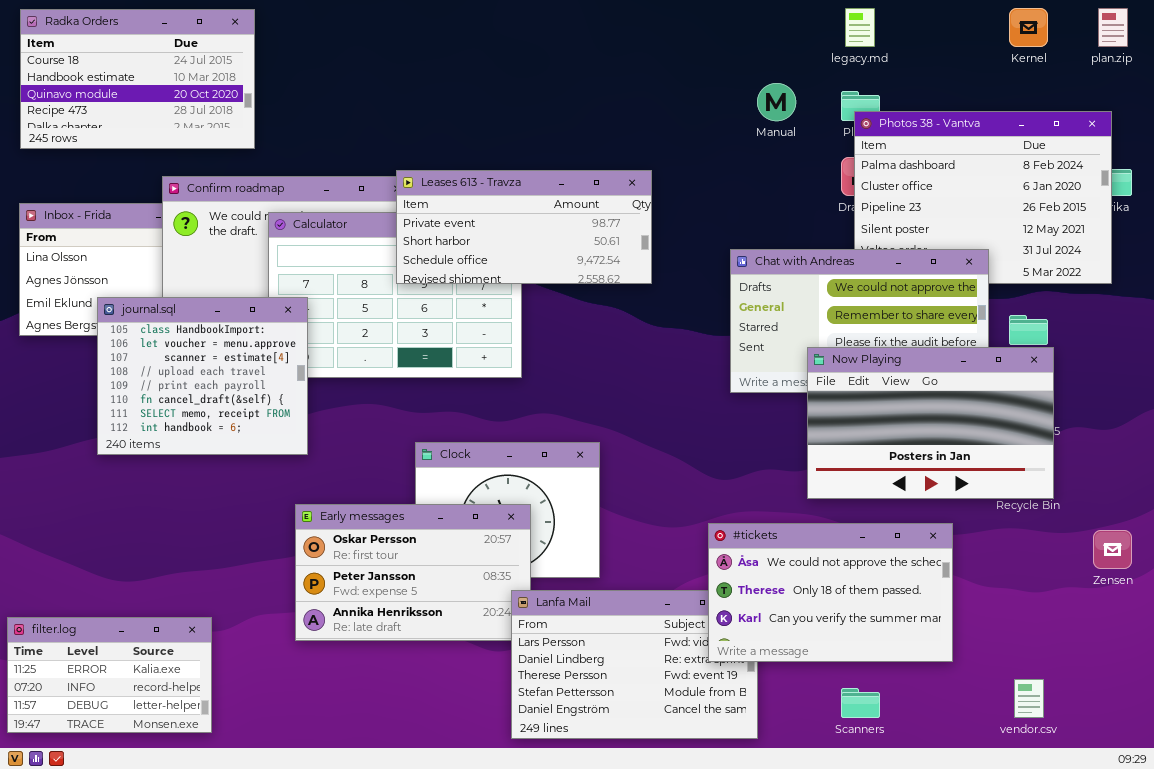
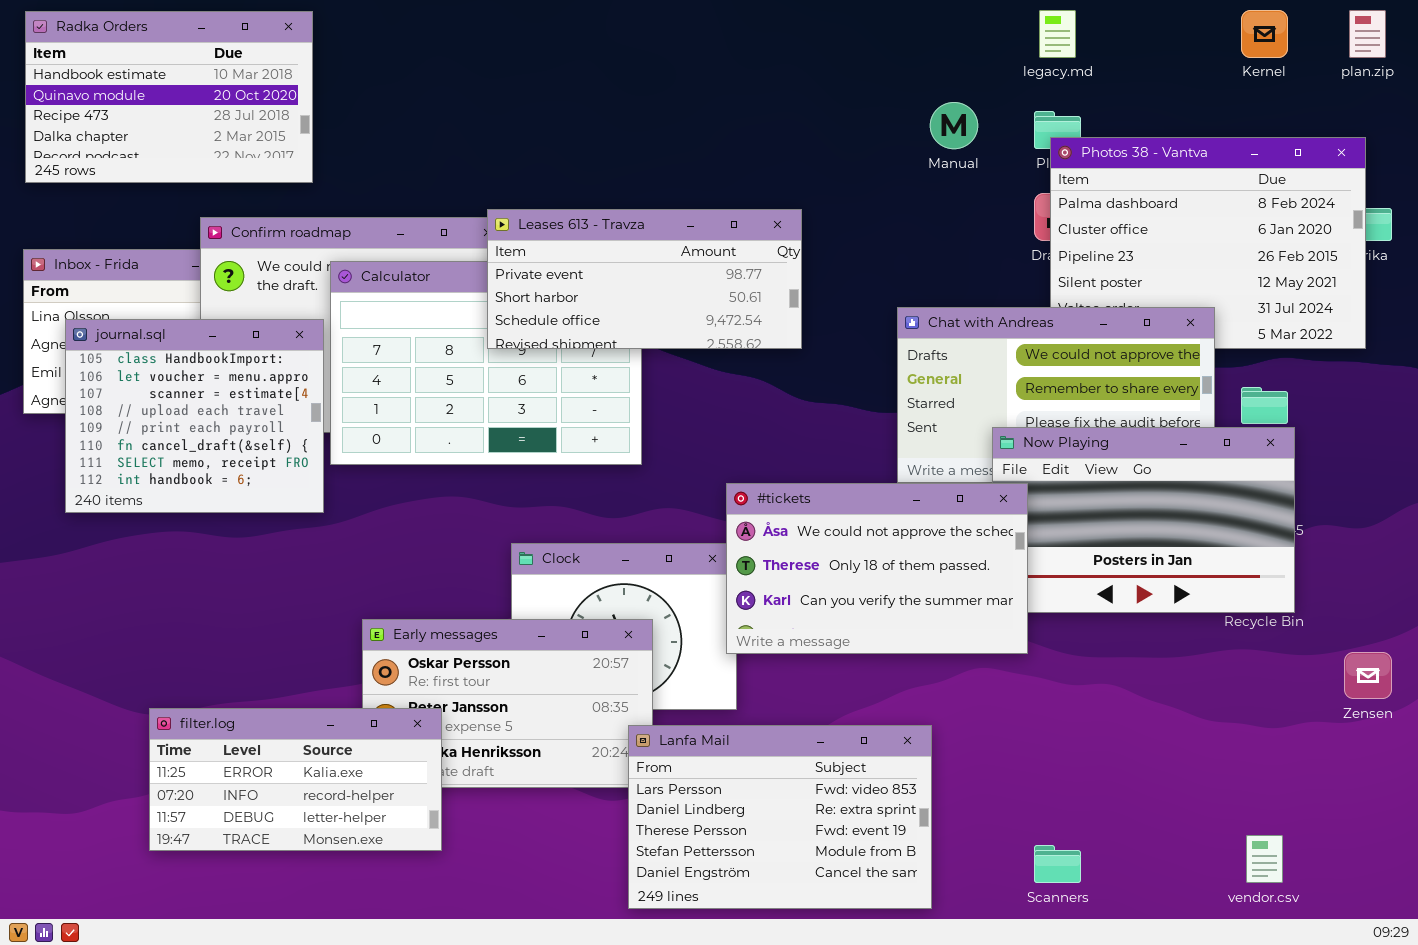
Radka Orders: [20,9,255,149] -> [25,11,313,183], scrolled down 1 row
journal.sql: [97,297,308,455] -> [65,319,324,513], moved
#tickets: [708,523,953,662] -> [726,483,1028,654], moved
filter.log: [7,617,212,733] -> [149,708,442,851], moved, resized

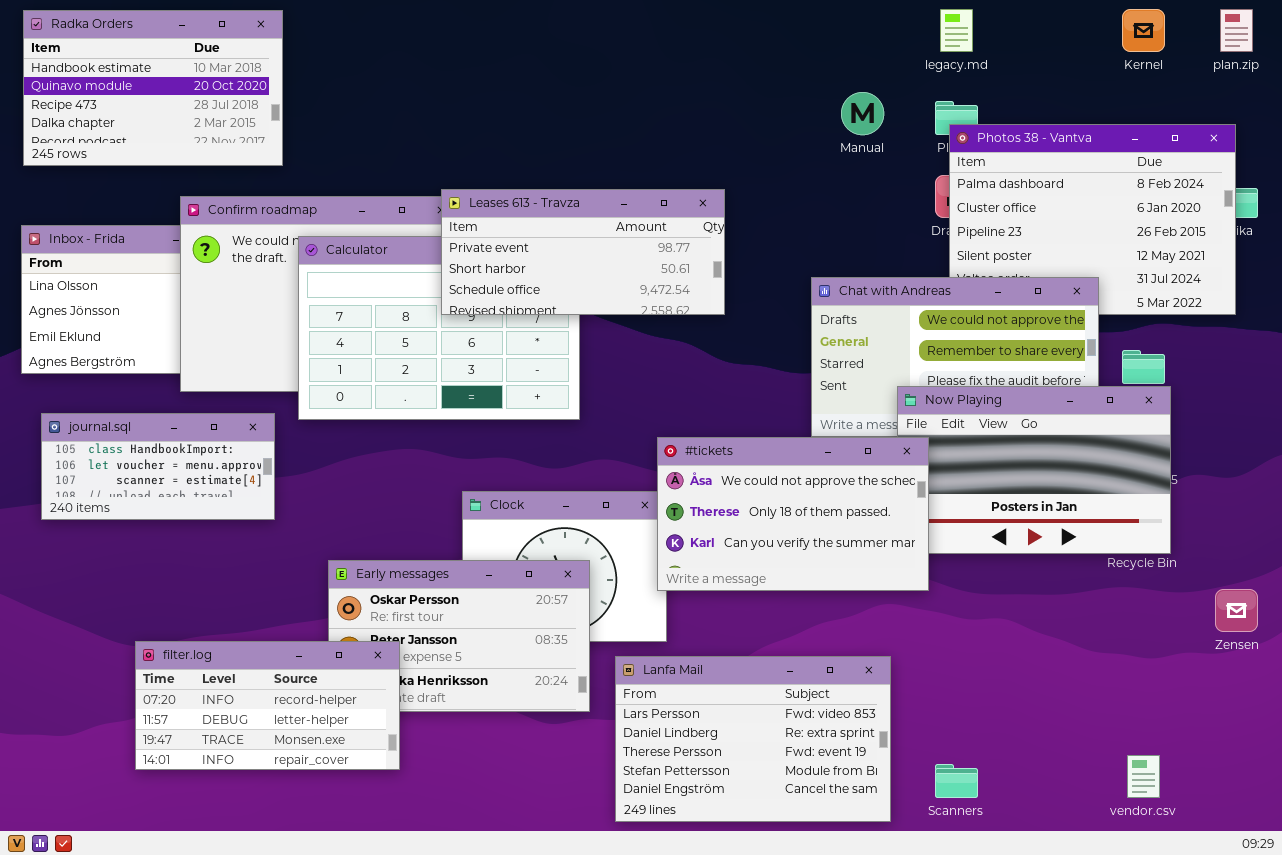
journal.sql: [65,319,324,513] -> [41,413,275,520], moved, resized
filter.log: [149,708,442,851] -> [135,641,400,770], scrolled down 1 row
Lanfa Mail: [628,725,932,909] -> [615,656,891,822], moved

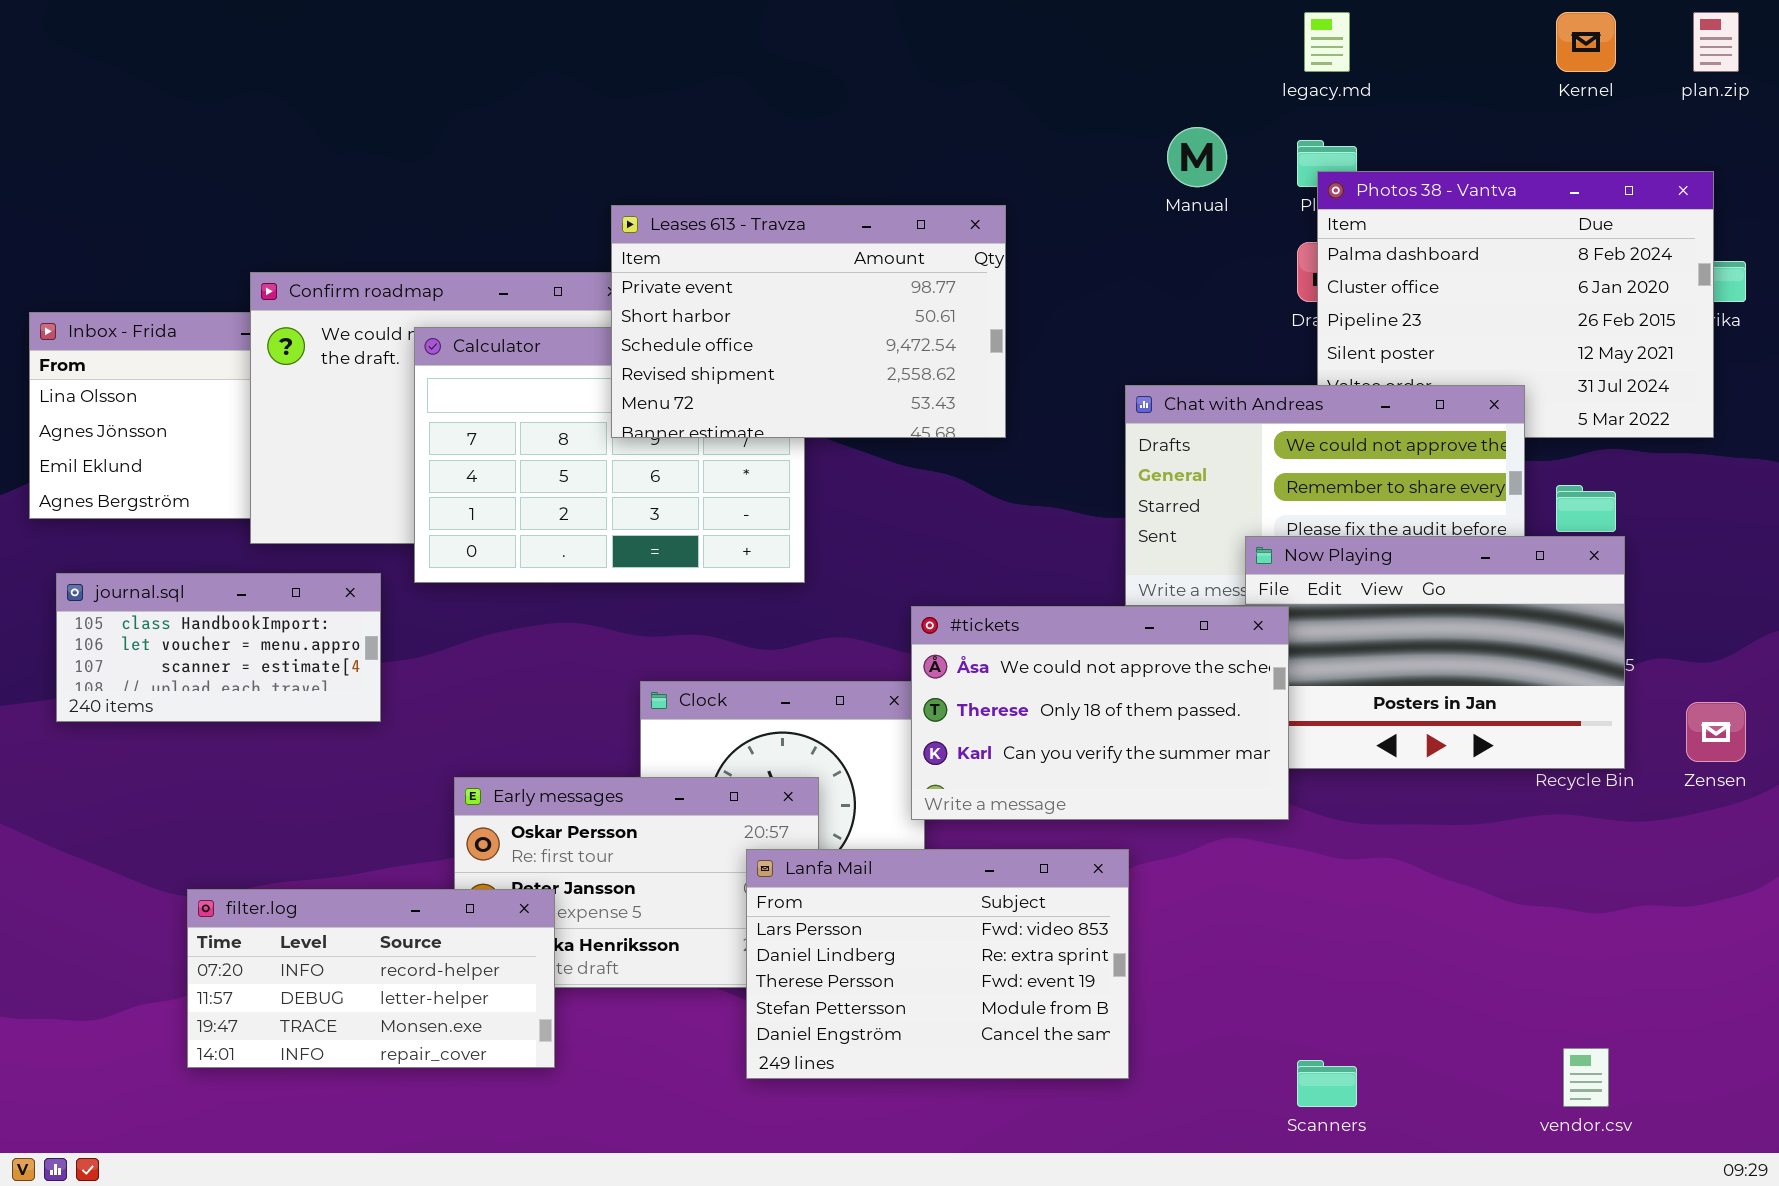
Radka Orders: [23,10,283,166] -> none, closed
Leases 613 - Travza: [441,189,725,315] -> [611,205,1006,438], resized
Zensen: [1215,589,1258,632] -> [1686,702,1746,762], moved
Lanfa Mail: [615,656,891,822] -> [746,849,1129,1079], moved

